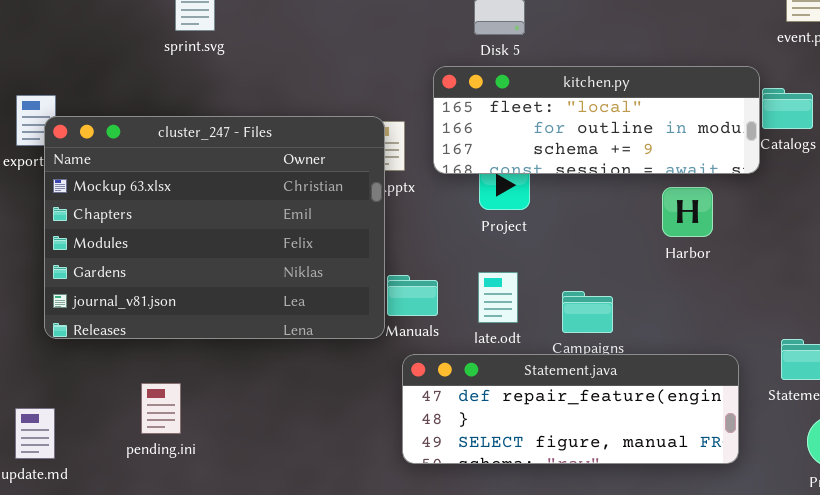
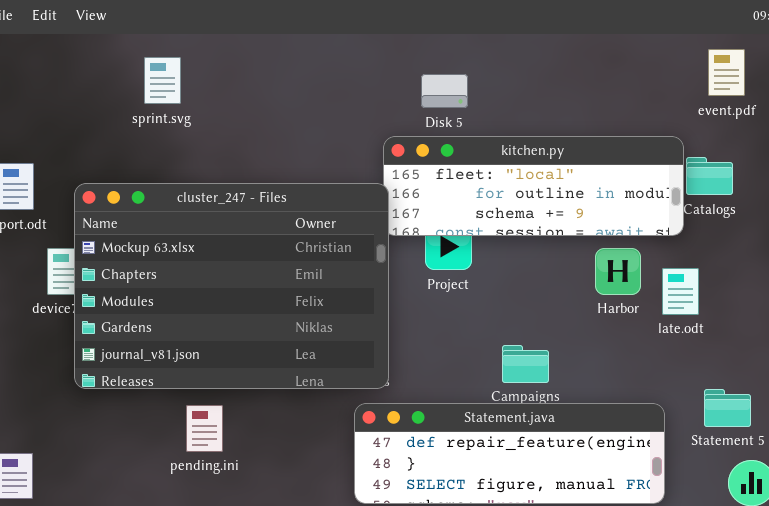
cluster_247 - Files: [44,116,385,339] -> [74,183,389,389], moved
late.odt: [478,272,518,323] -> [662,268,699,315], moved
pending.ini: [141,383,181,434] -> [186,405,223,452], moved

